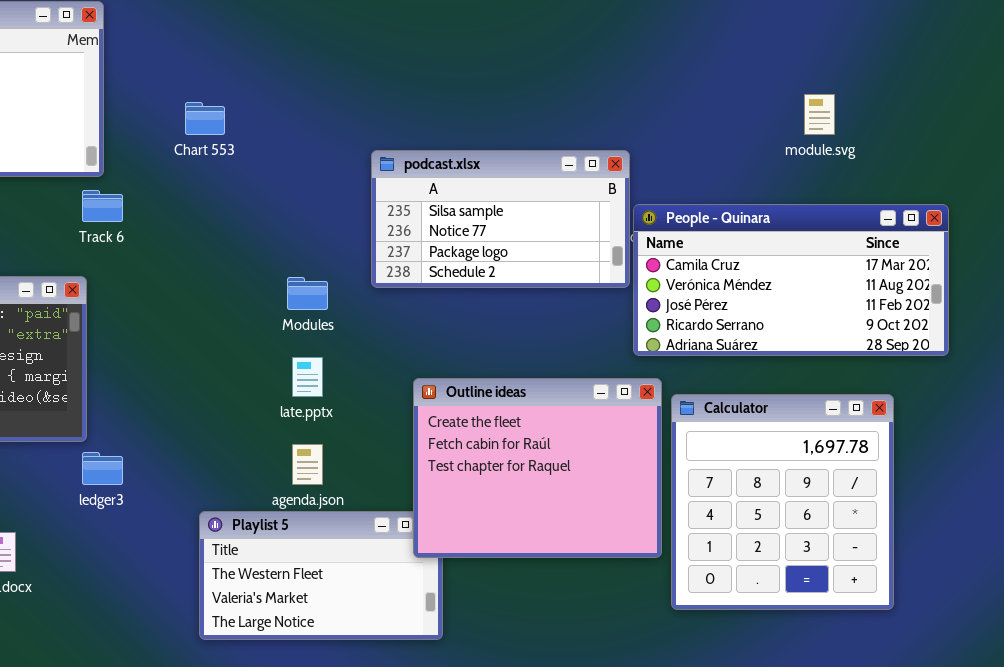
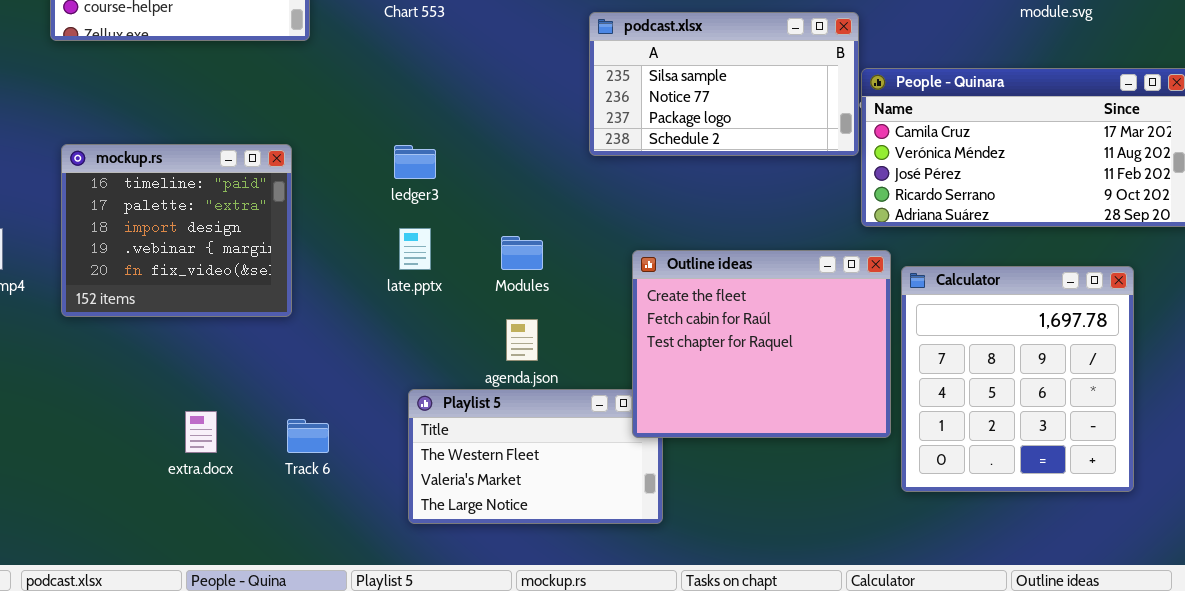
Track 6: [82,190,123,222] -> [287,419,329,453], moved
Modules: [287,277,328,310] -> [501,236,543,270], moved
late.pptx: [292,357,323,397] -> [399,228,431,270], moved
ledger3: [82,452,123,485] -> [394,145,436,179], moved

